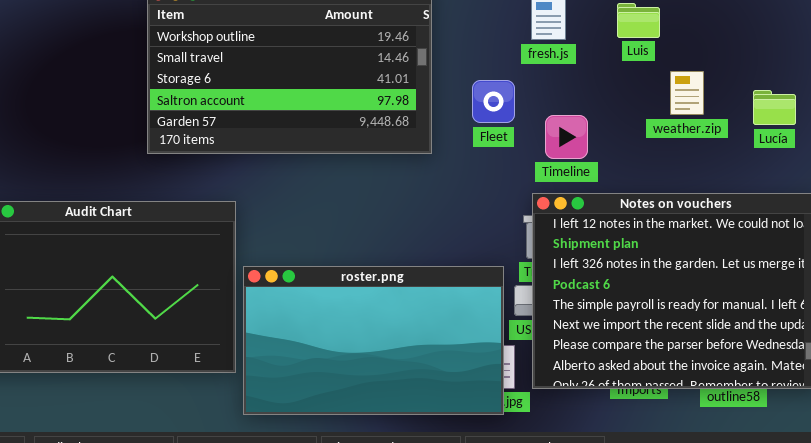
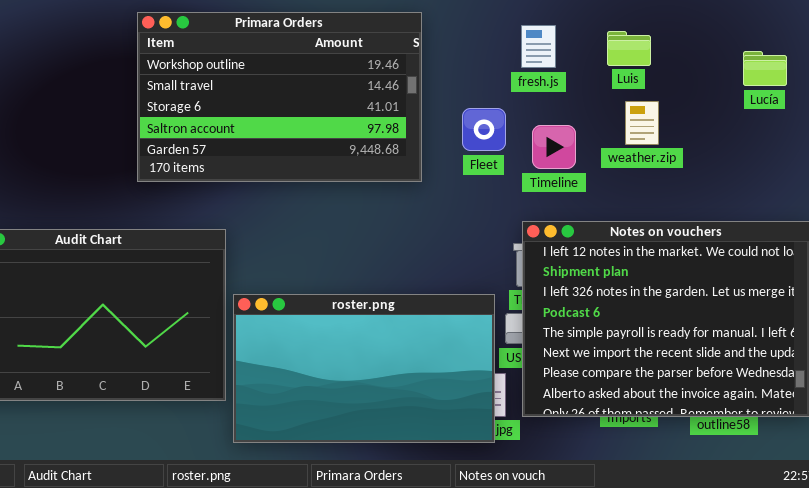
weather.zip: [670,71,704,115] -> [625,101,659,145], moved
Lucía: [753,90,796,125] -> [743,51,787,86], moved
Timeline: [545,115,588,159] -> [532,125,576,169], moved

